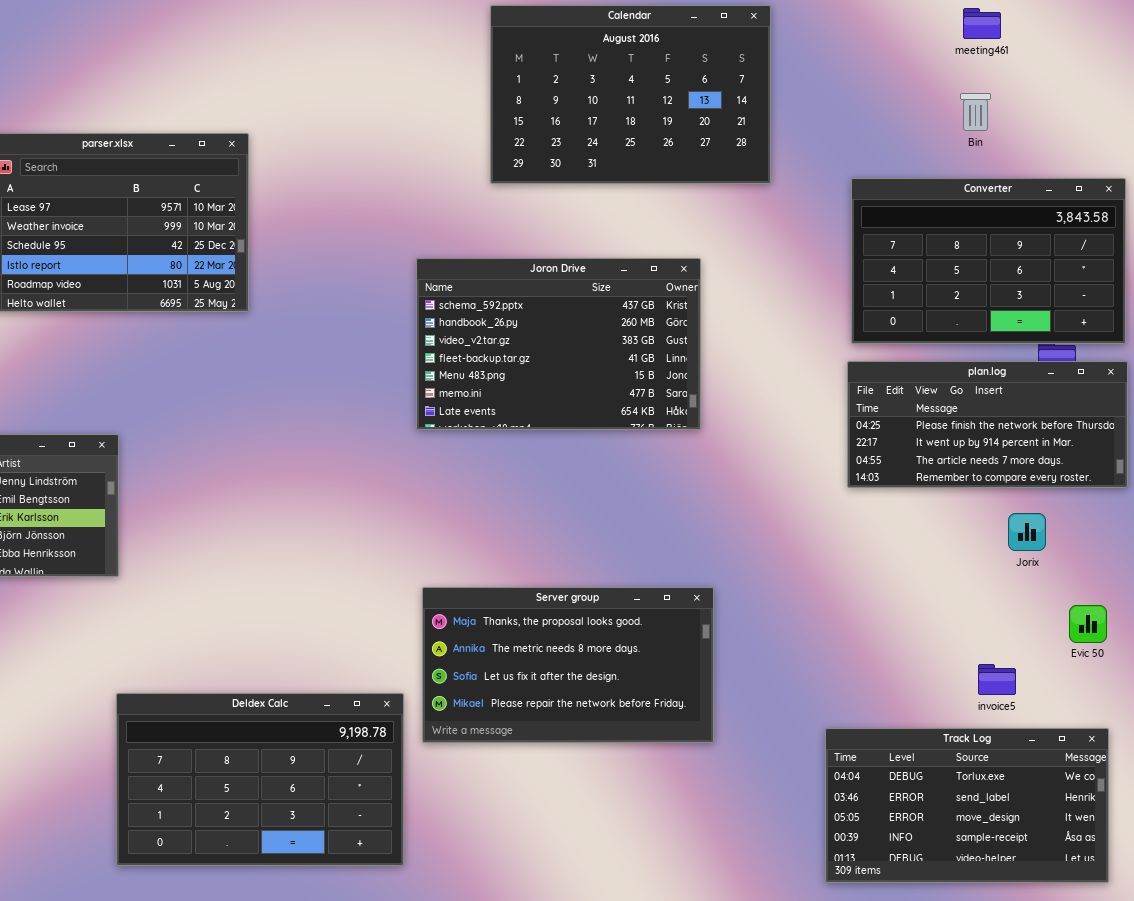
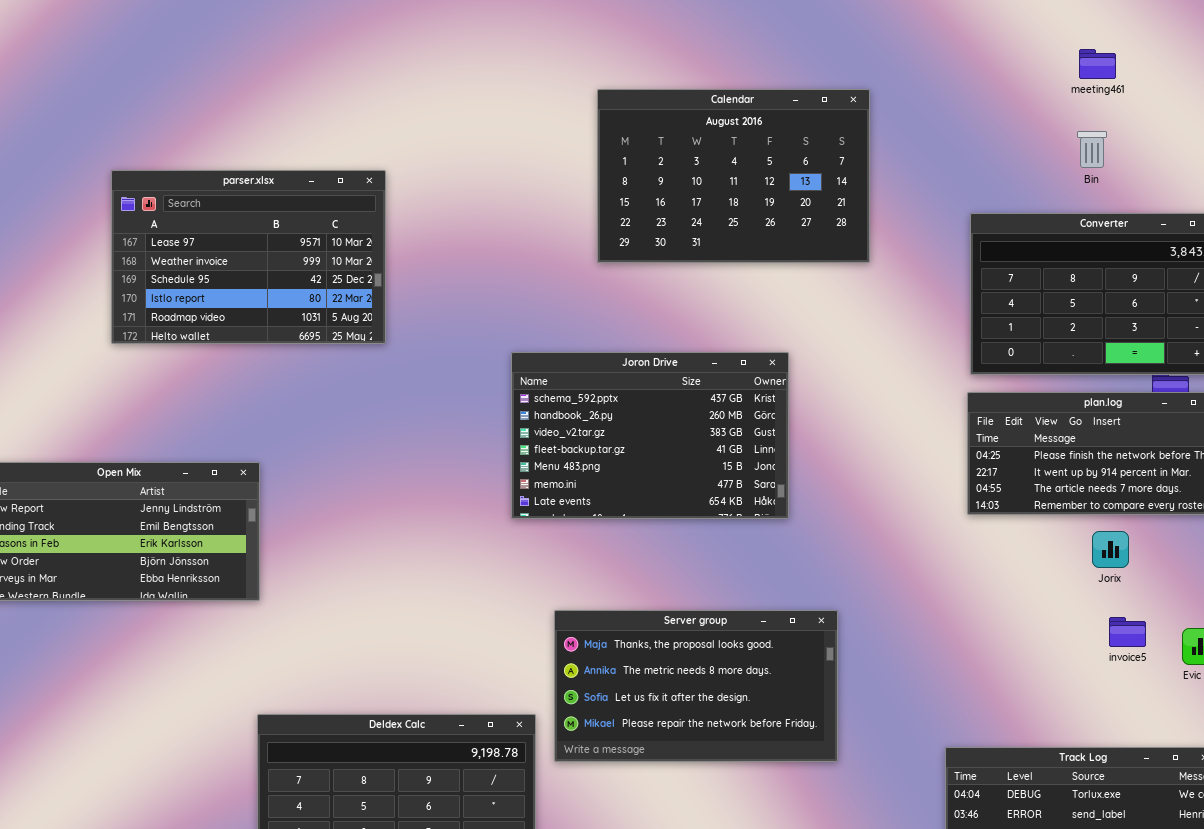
Calendar: [490,5,771,184] -> [597,89,870,263], moved
Joron Drive: [416,258,701,430] -> [511,352,789,519], moved
Jorix: [1008,513,1046,551] -> [1092,531,1129,568], moved
invoice5: [978,664,1016,695] -> [1109,617,1146,647], moved

